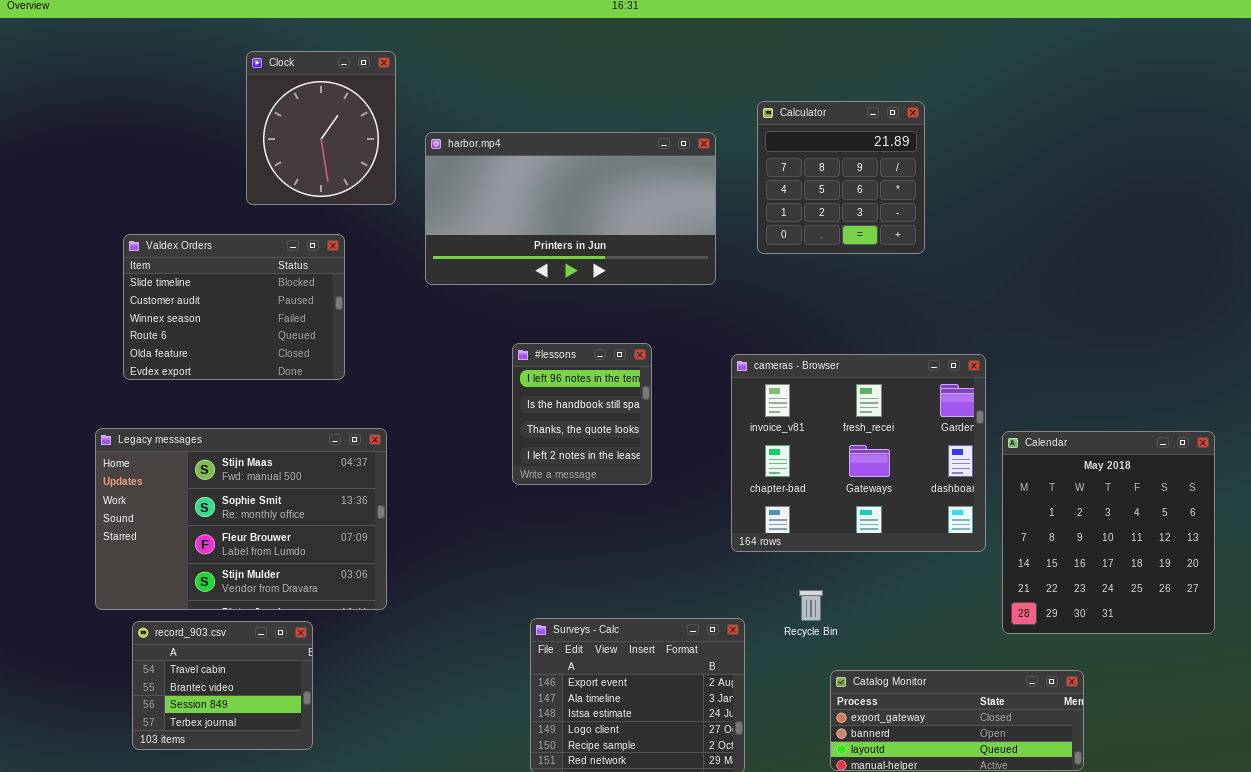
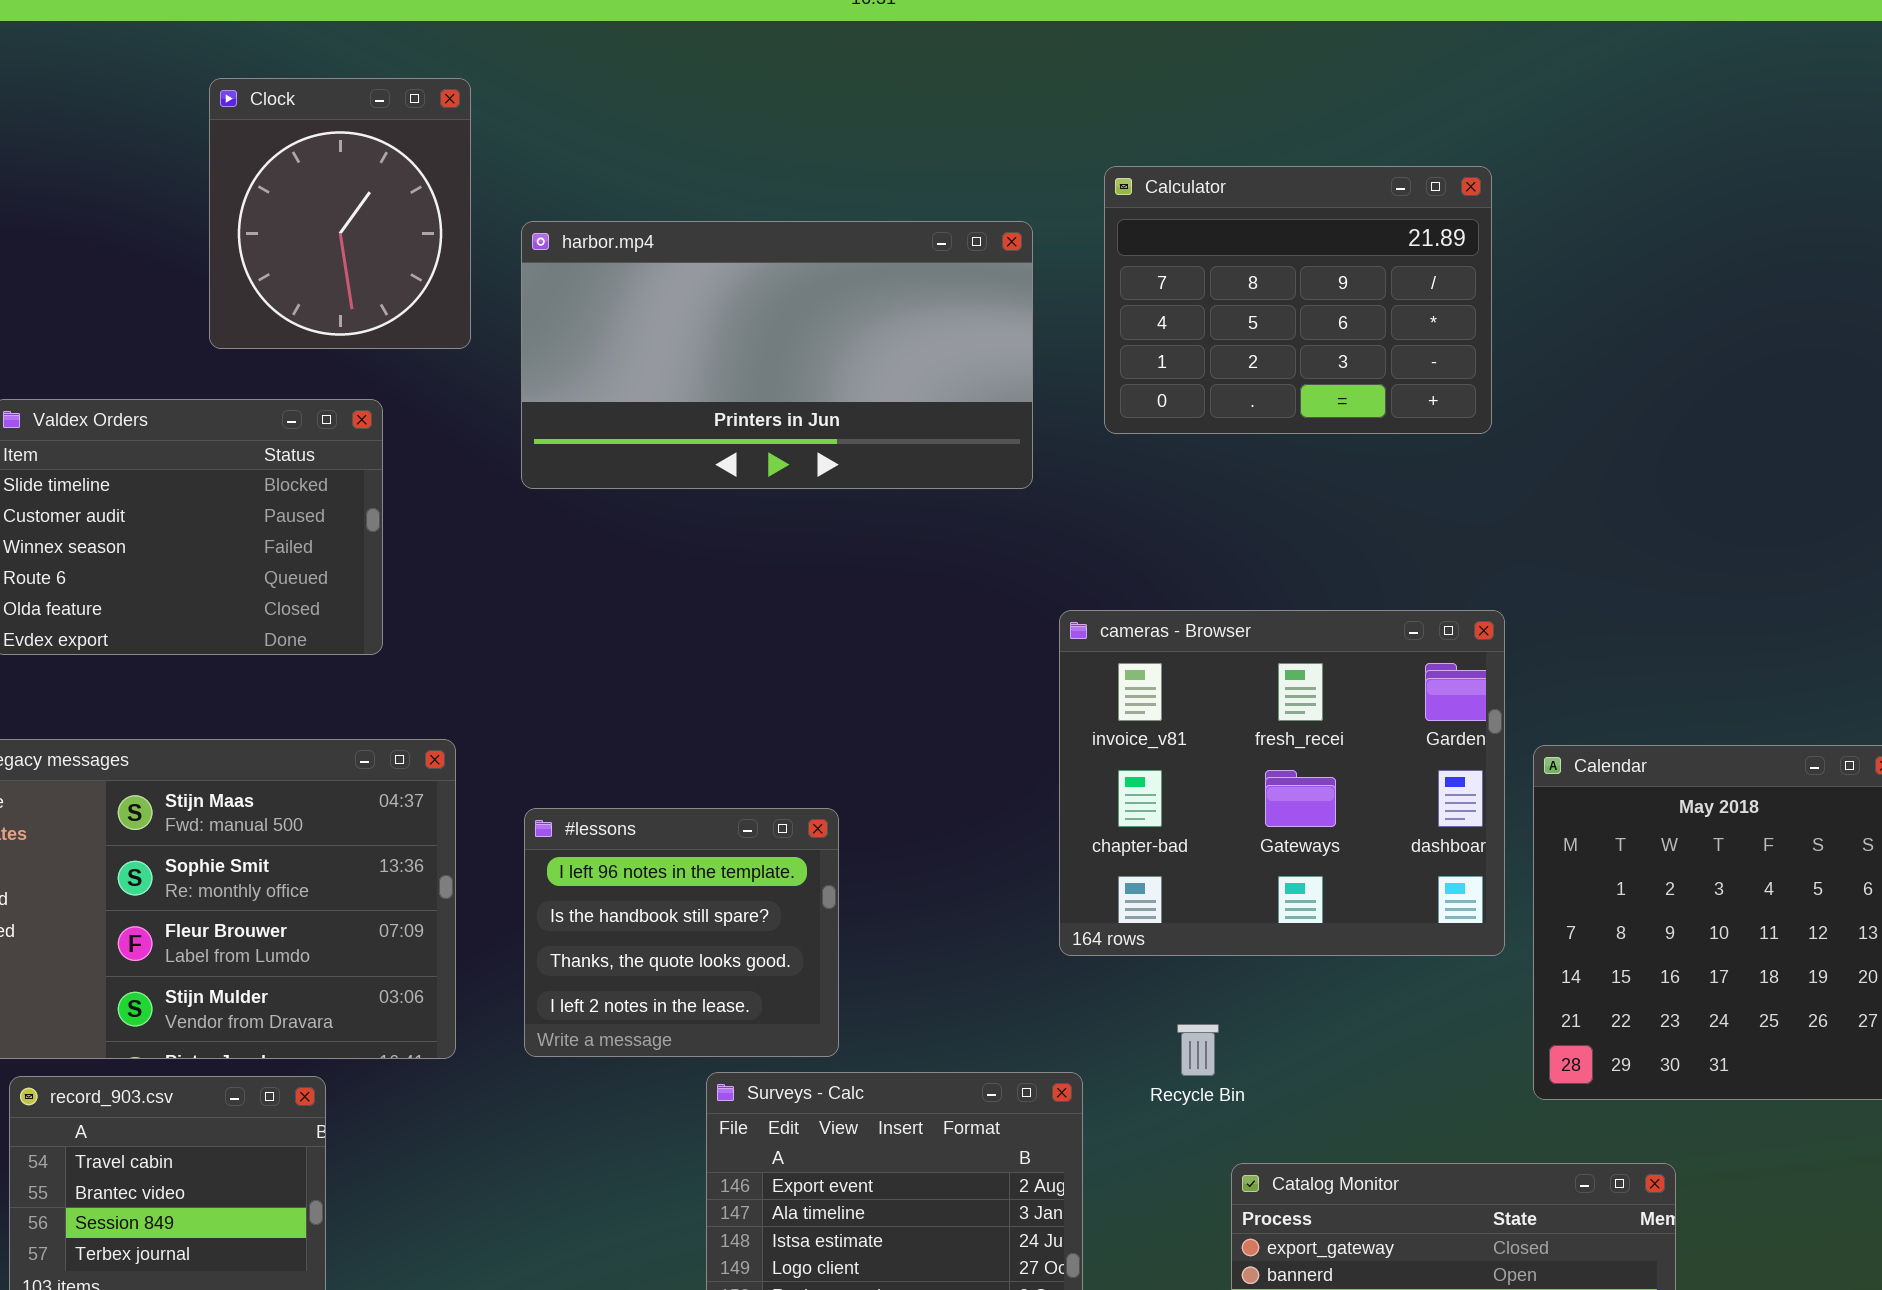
Calculator: [757,101,925,254] -> [1104,166,1492,434], resized
#lessons: [512,343,652,485] -> [524,808,839,1057], moved, resized

